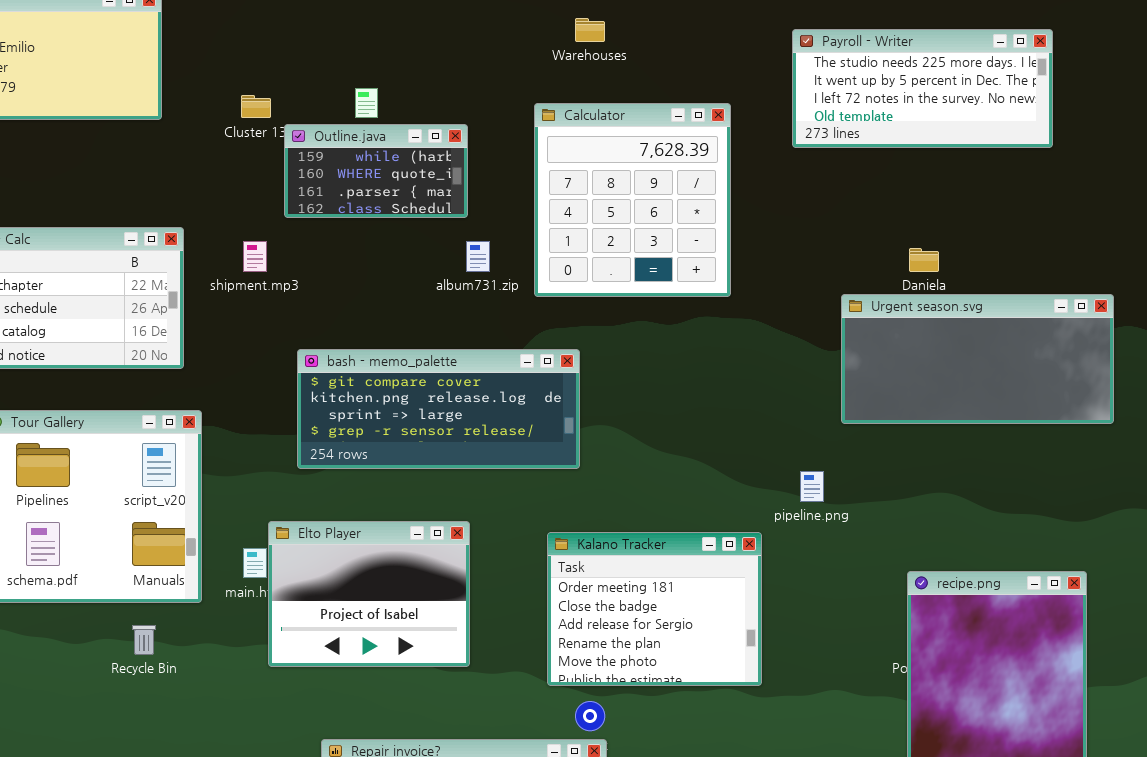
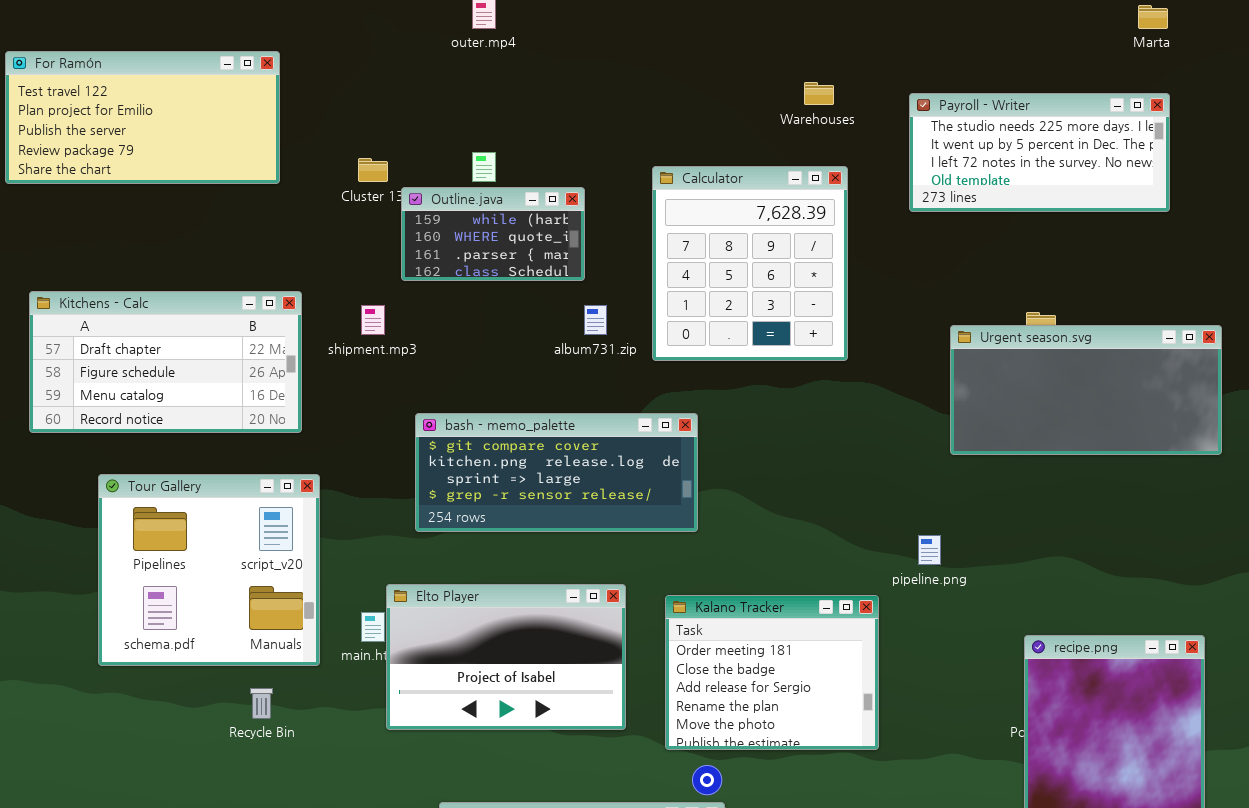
Warehouses: [575,18,605,42] -> [804,82,834,105], moved
Urgent season.svg: [841,294,1114,424] -> [950,325,1222,455], moved
Elto Player: [268,521,470,667] -> [386,584,626,730], resized

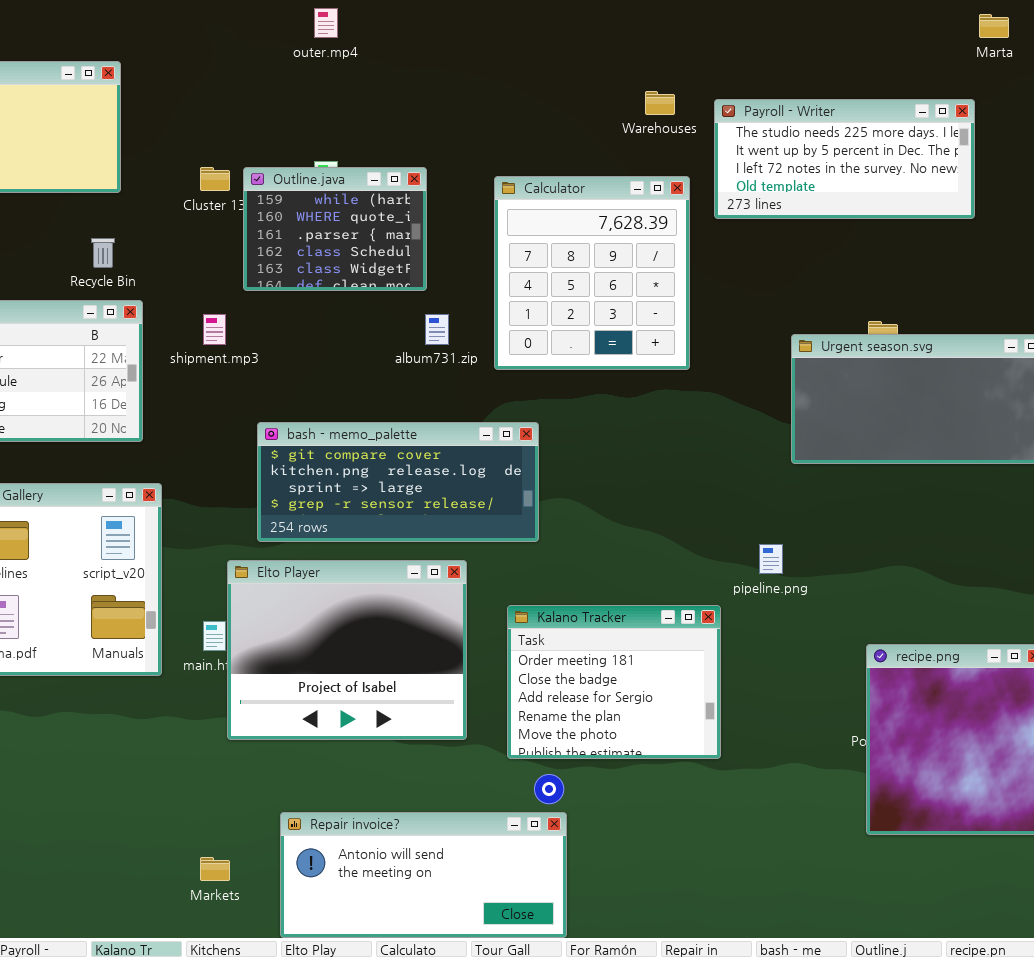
Payroll - Writer: [909,93,1170,212] -> [714,99,975,219], moved
Outline.java: [401,187,585,281] -> [243,167,427,291], resized
Elto Player: [386,584,626,730] -> [227,560,467,740], resized
Recycle Bin: [250,688,273,719] -> [91,238,115,268], moved

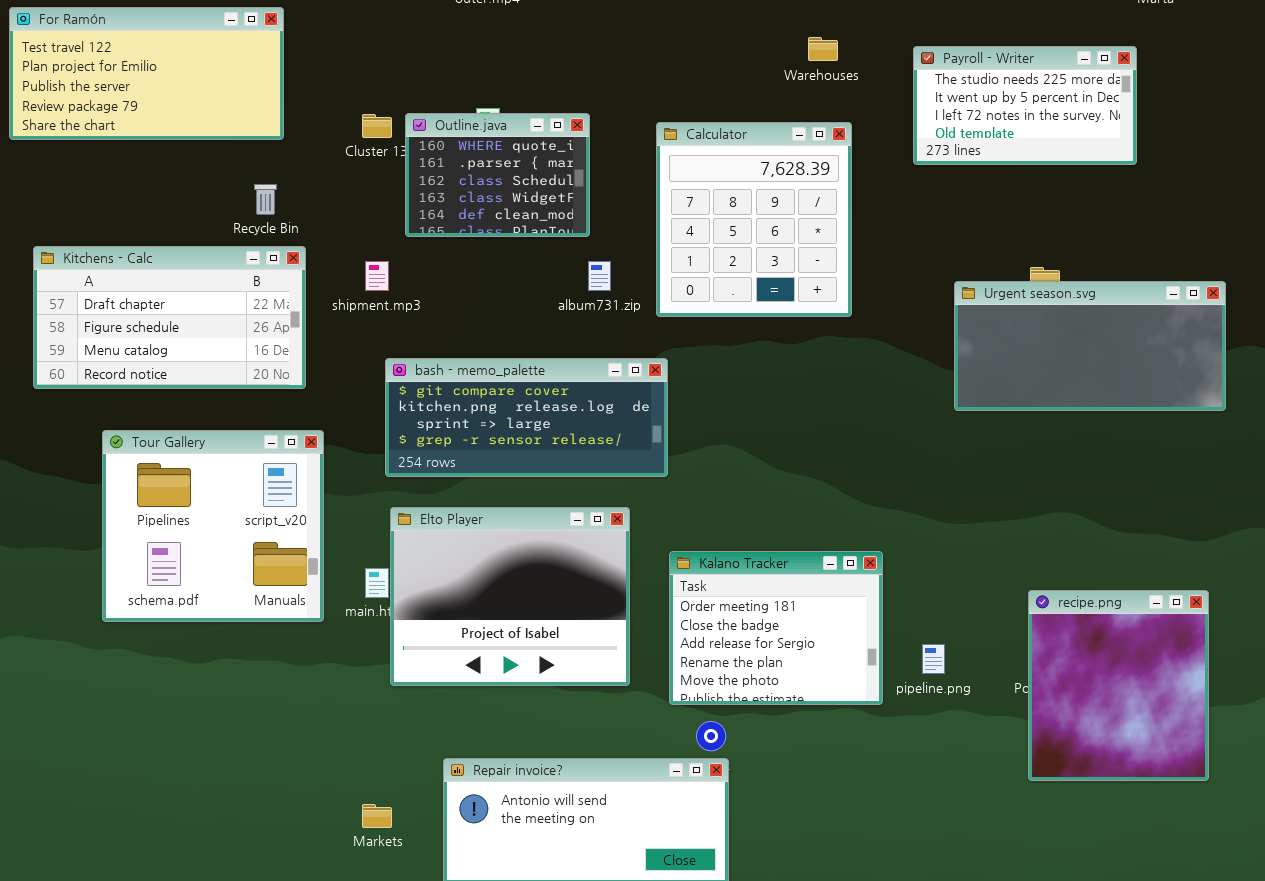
Payroll - Writer: [714,99,975,219] -> [913,46,1137,165], resized
Outline.java: [243,167,427,291] -> [405,113,590,237], scrolled down 1 row
bash - memo_palette: [257,422,539,542] -> [385,358,668,477], moved
pipeline.png: [759,544,783,574] -> [922,644,945,674], moved

